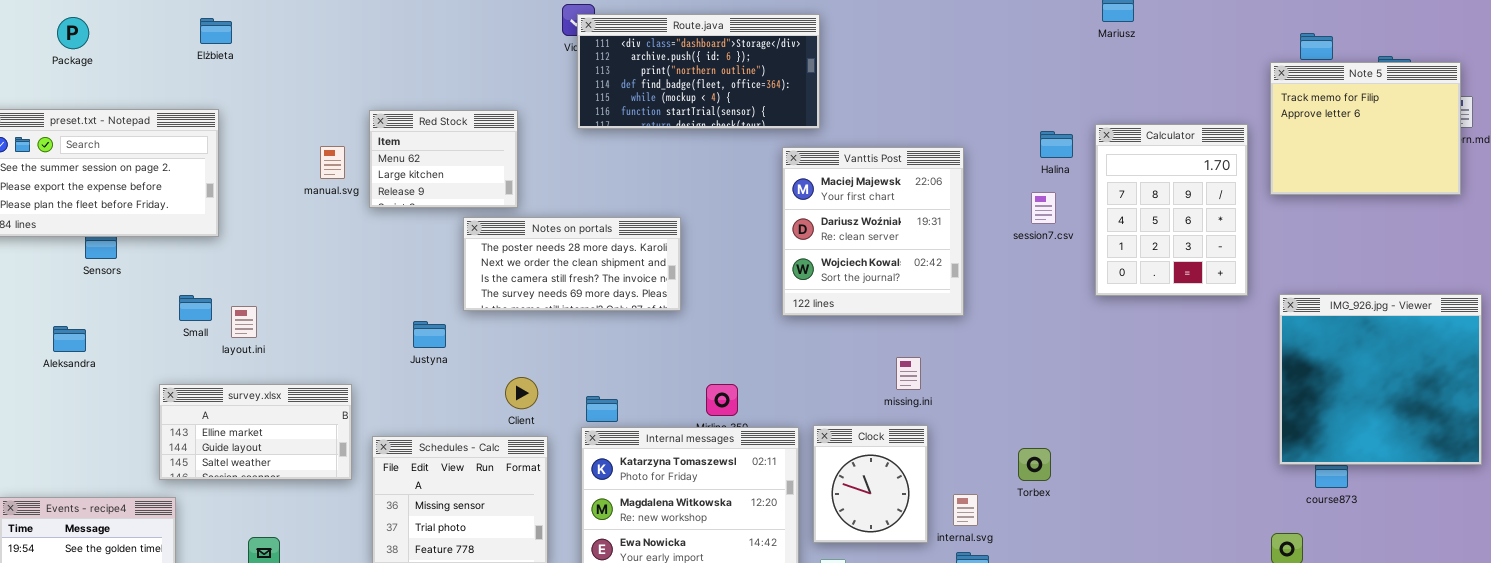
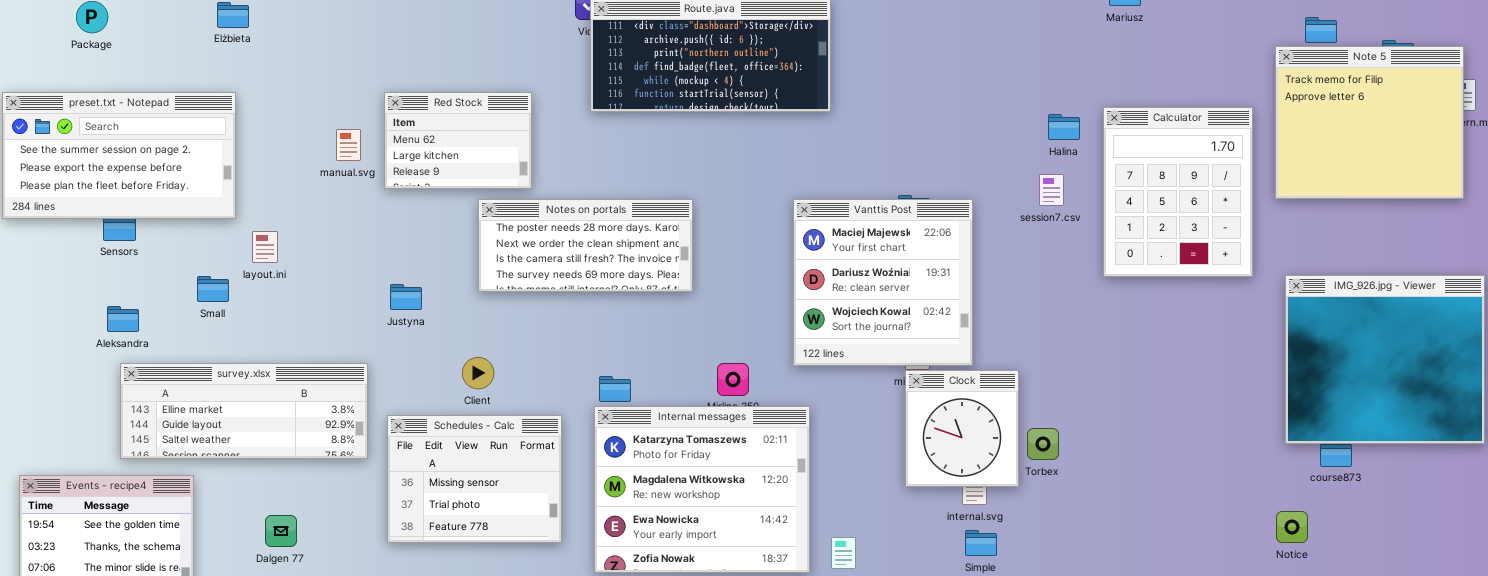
Note 5: [1270,62,1461,195] -> [1275,46,1464,199], resized
Vanttis Post: [782,147,964,316] -> [793,199,973,366], moved
layout.ini: [231,306,257,338] -> [252,231,278,263], moved
Justyna: [413,321,446,348] -> [390,284,422,310], moved
Aleksandra: [53,326,86,352] -> [107,306,139,332], moved
Client: [505,377,538,409] -> [462,357,494,389], moved
survey.xlsx: [159,384,352,480] -> [120,363,368,459], resized
Clock: [813,425,928,543] -> [905,370,1019,487], moved

